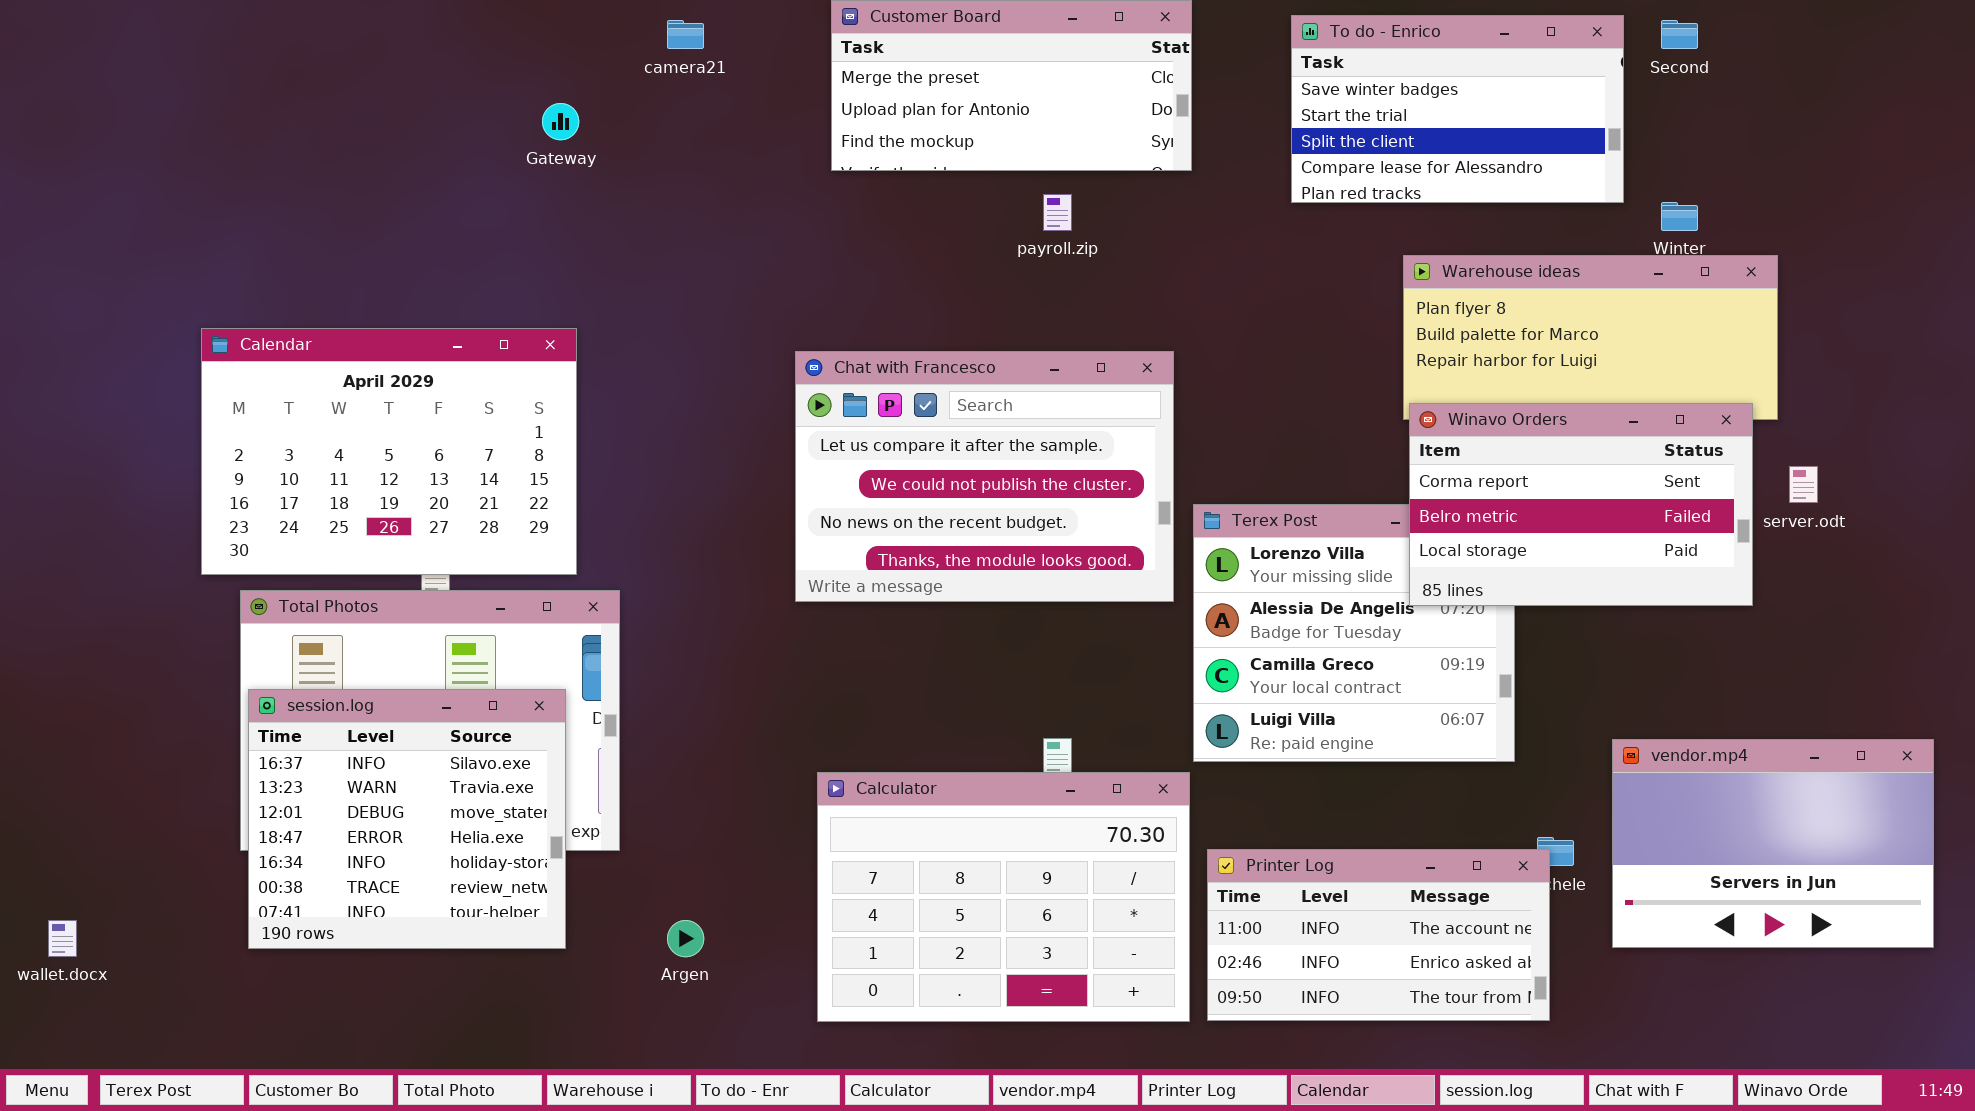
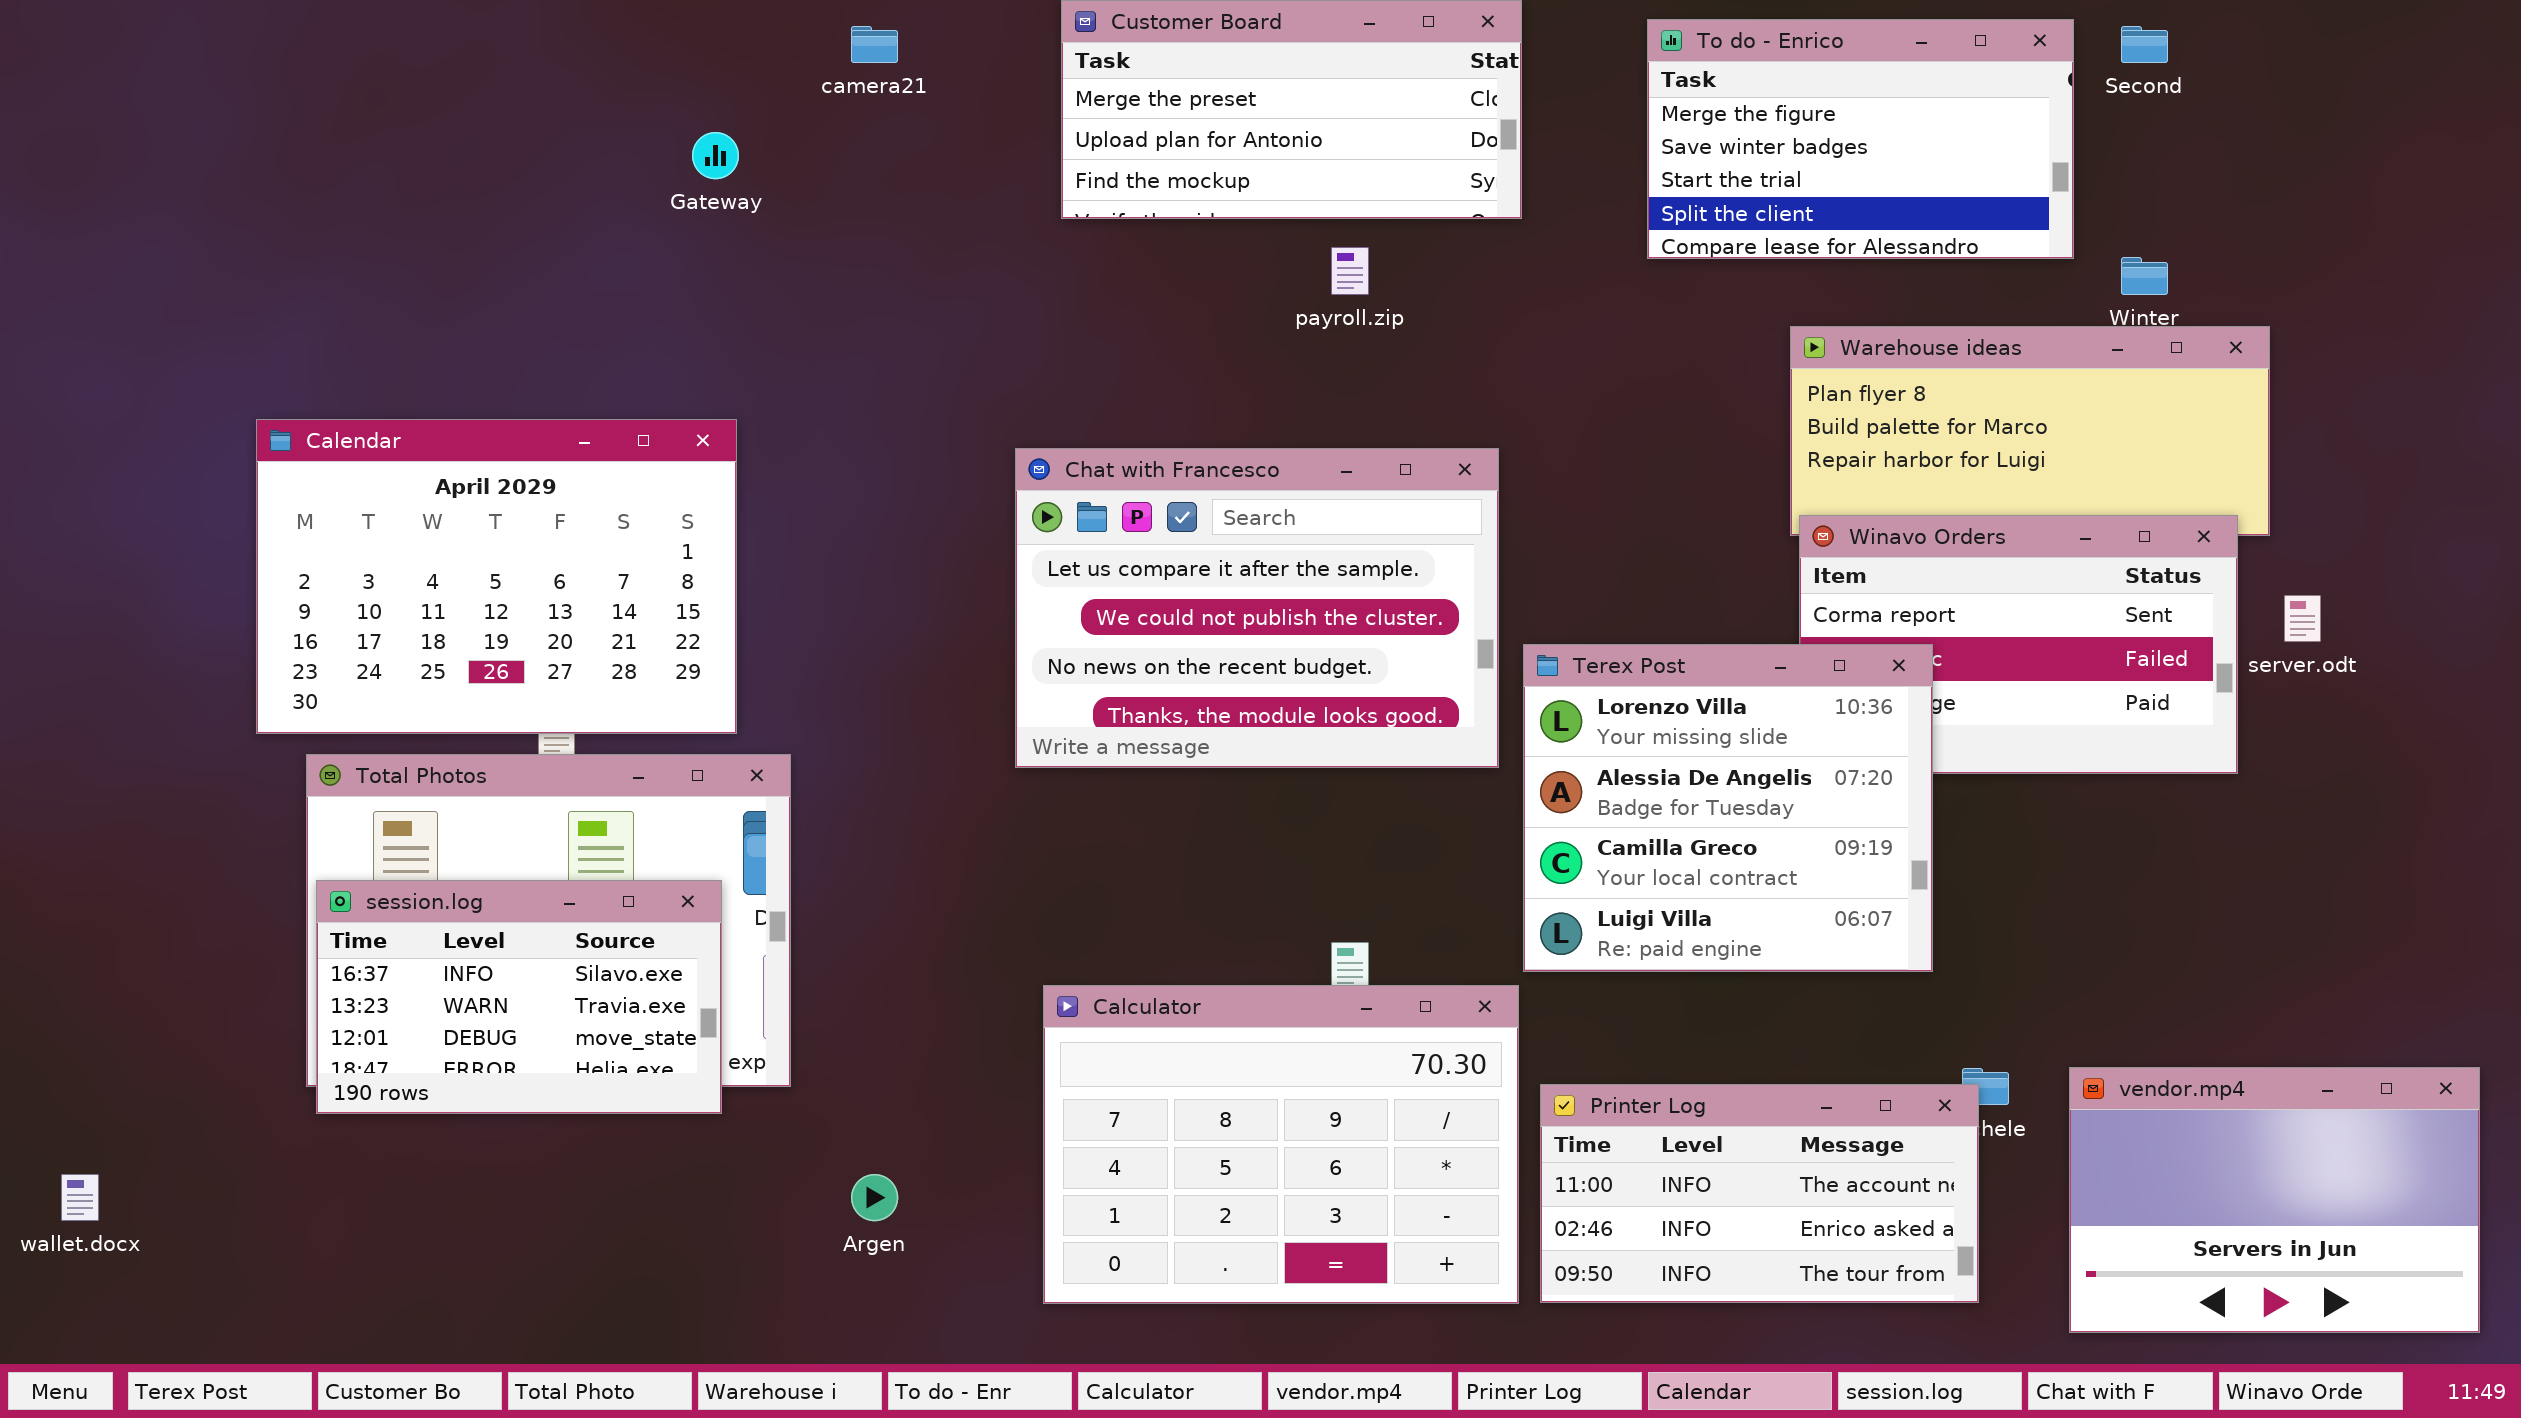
To do - Enrico: [1291,15,1624,203] -> [1647,19,2074,259], scrolled up 1 row
Terex Post: [1193,504,1515,762] -> [1523,644,1933,972], raised
session.log: [248,689,566,949] -> [316,880,722,1114], resized
vendor.mp4: [1612,739,1934,948] -> [2069,1067,2480,1333], moved

